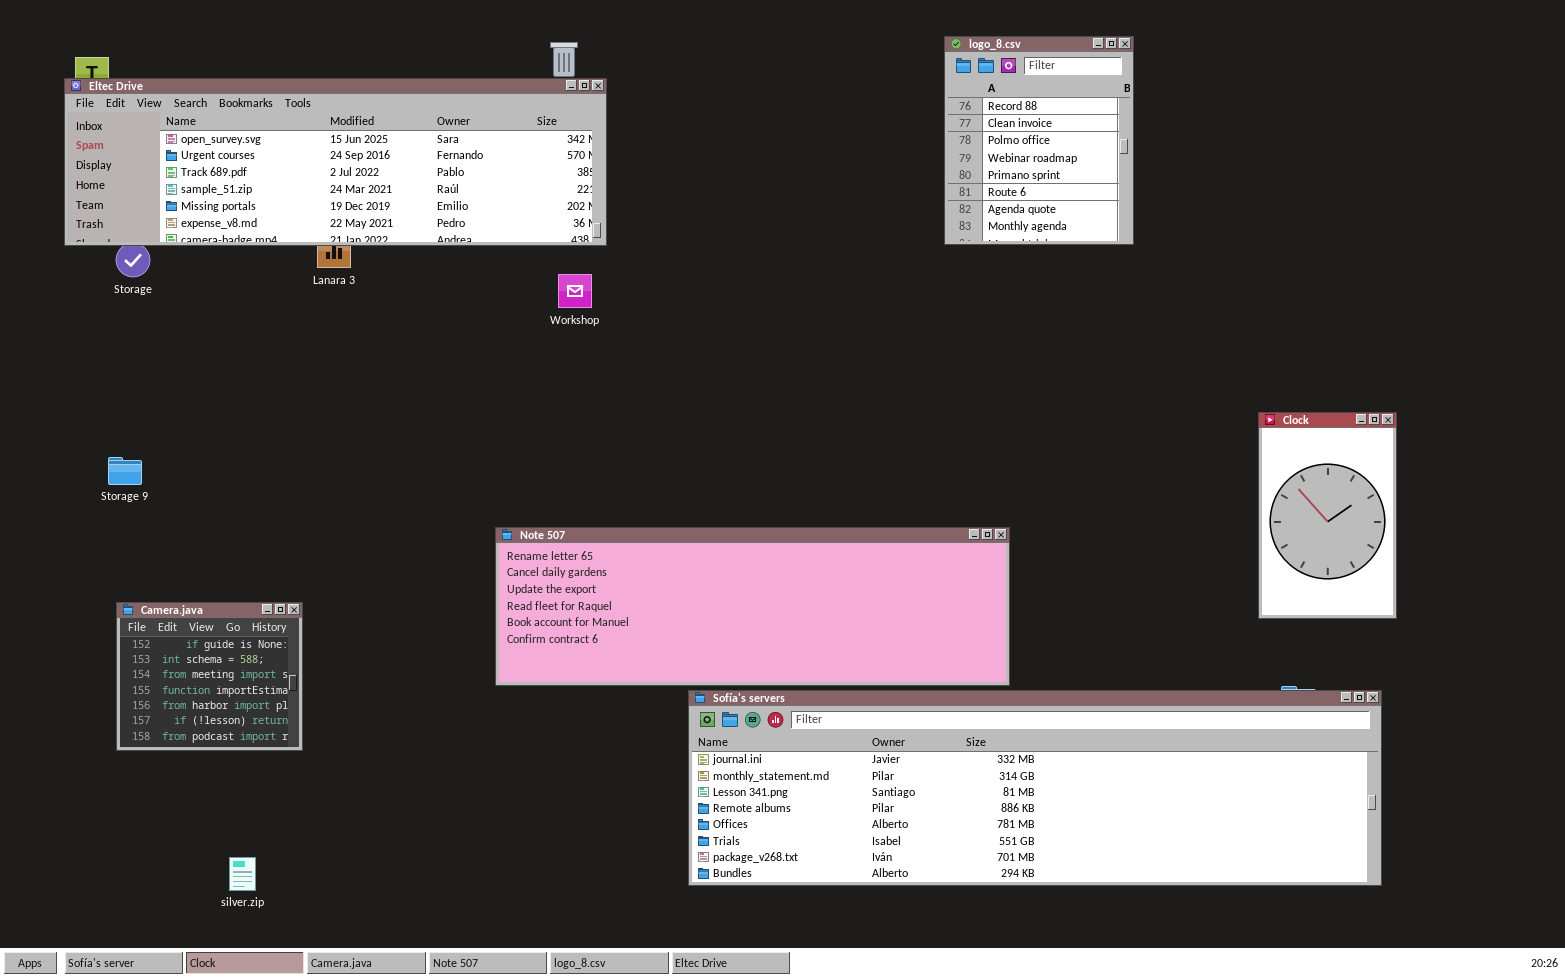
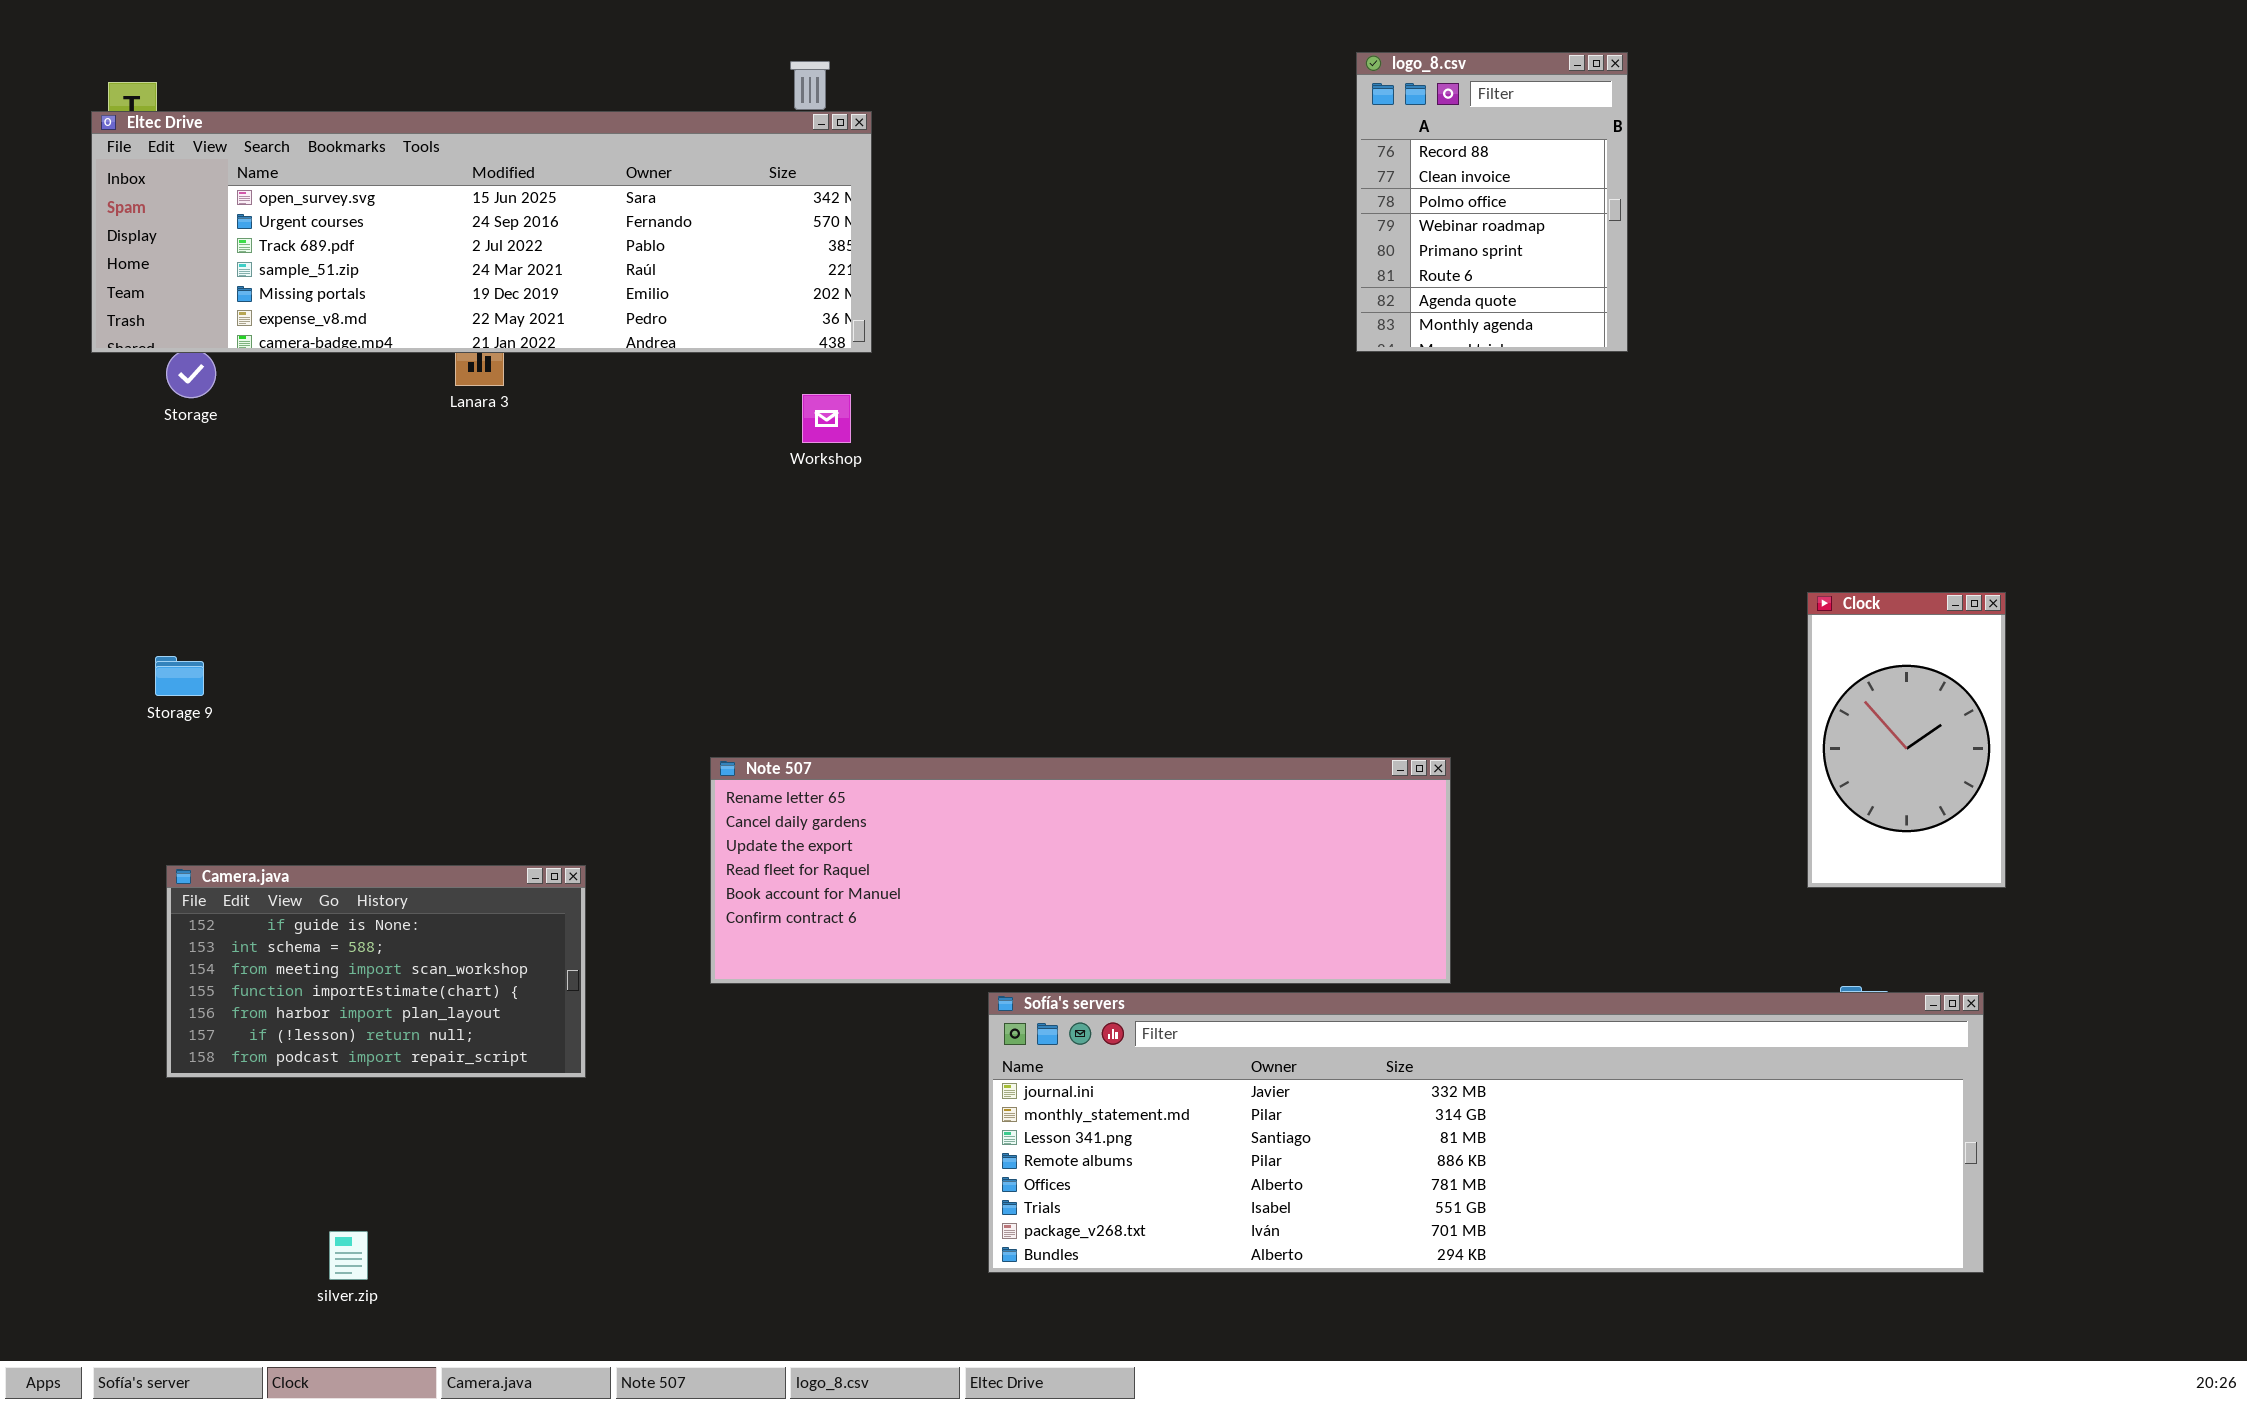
Camera.java: [116,602,303,751] -> [166,865,586,1078], resized

